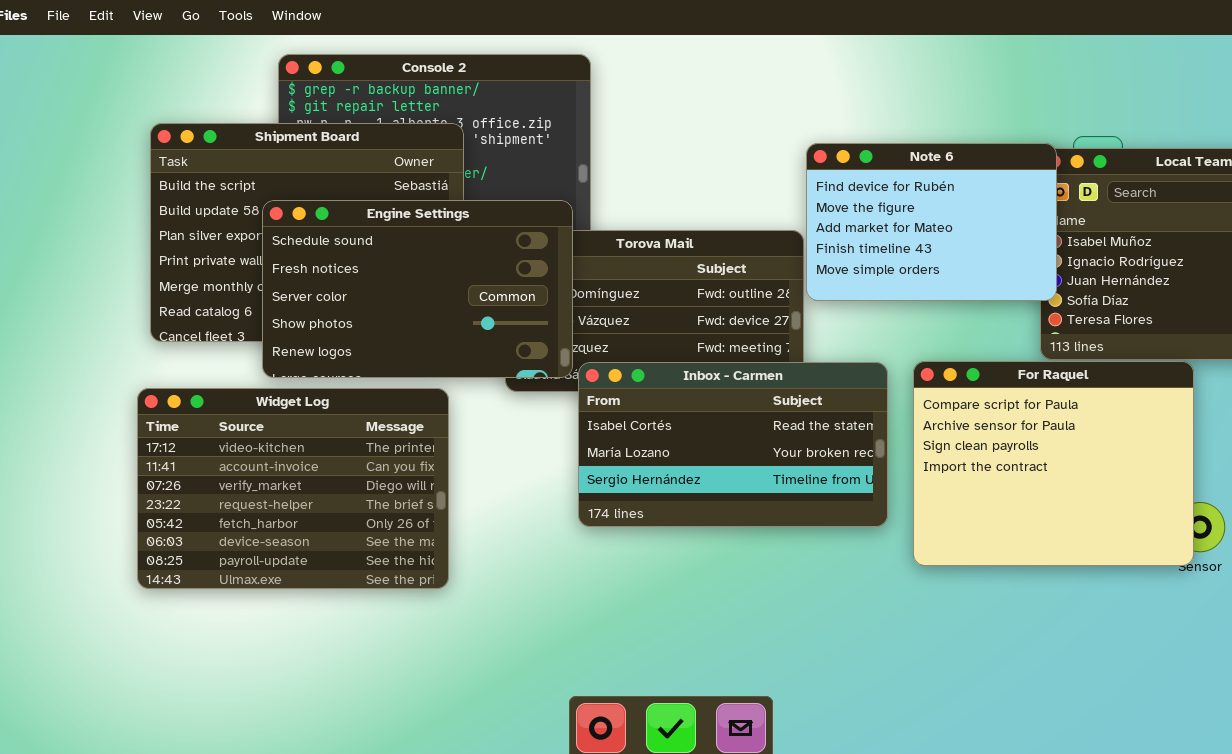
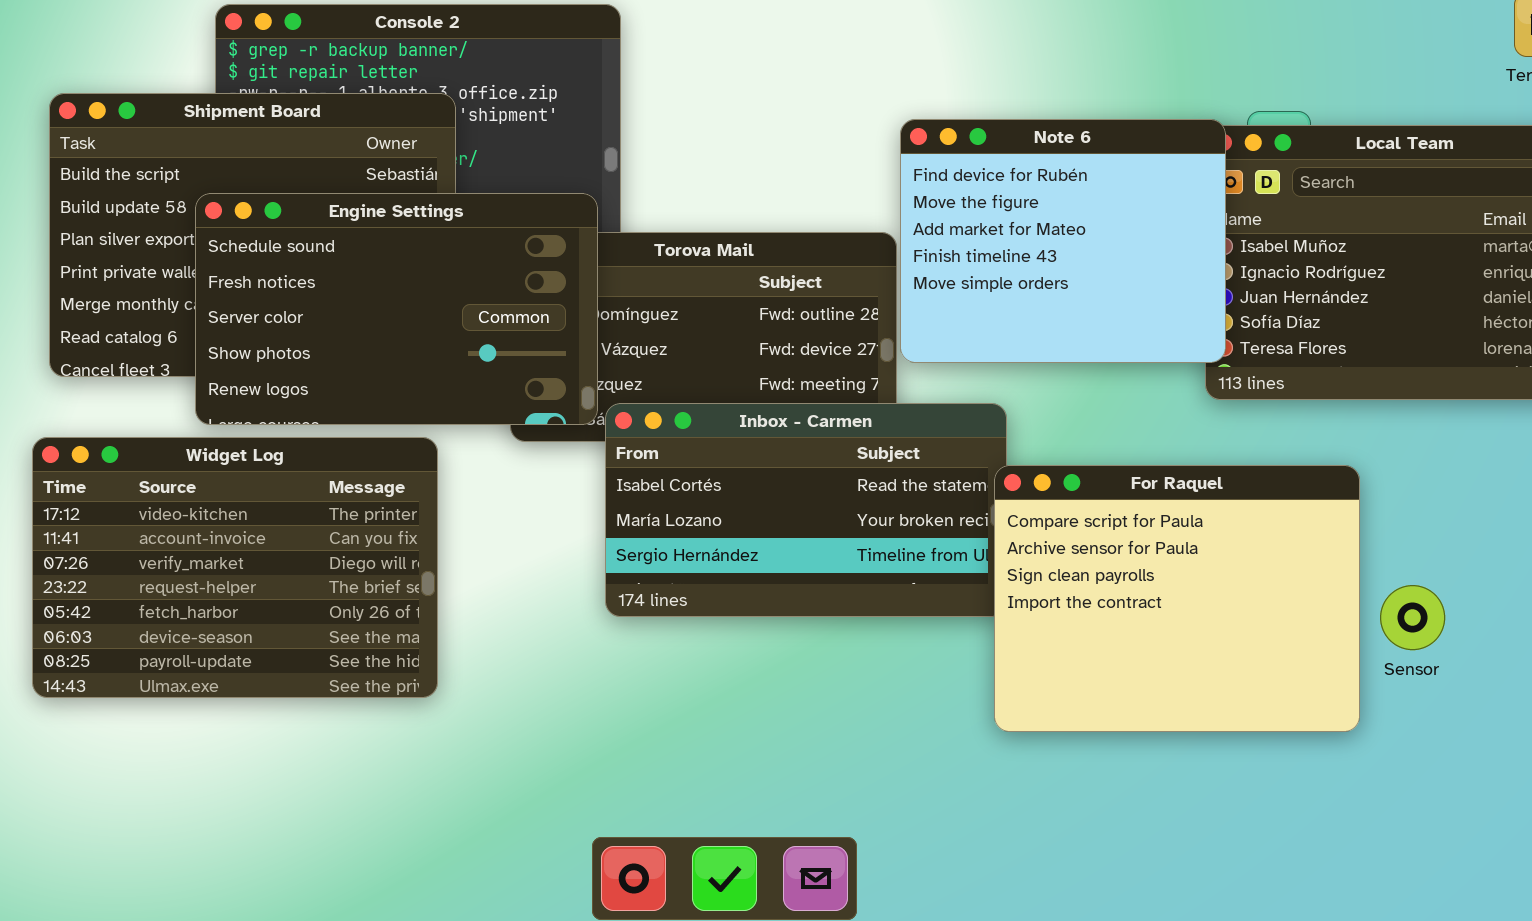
Note 6: [806,143,1057,301] -> [900,119,1226,363], resized
For Raquel: [913,361,1194,566] -> [994,465,1360,732], moved

